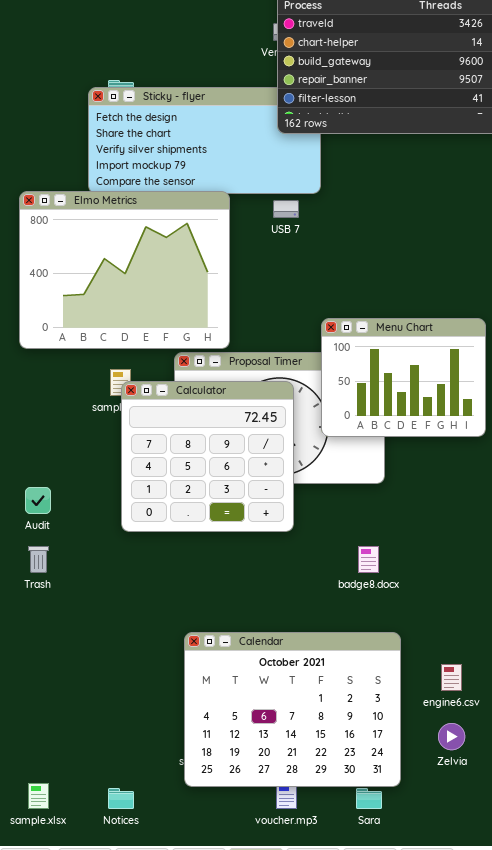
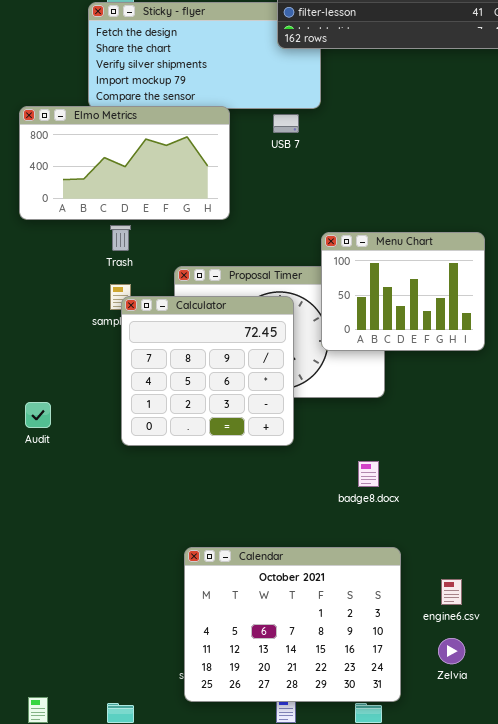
Elmo Metrics: [19,191,230,349] -> [19,106,230,220], resized
Trash: [28,546,49,573] -> [110,225,131,251], moved

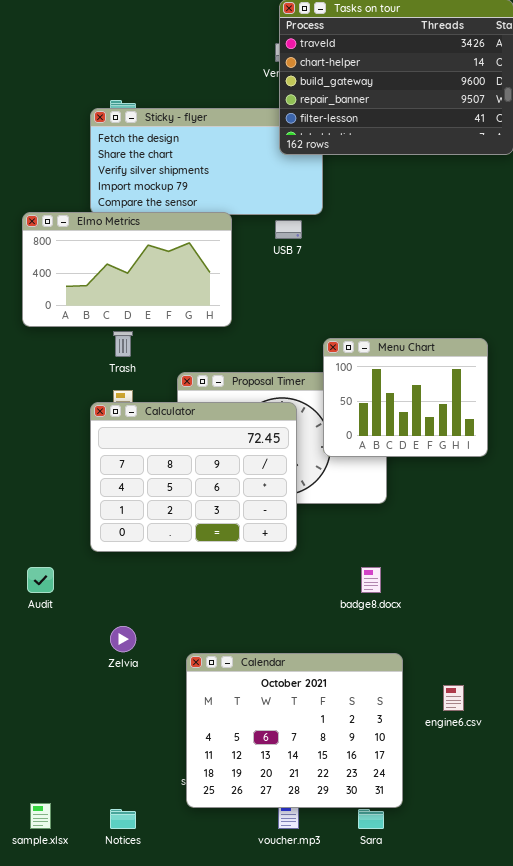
Calculator: [121,296,294,446] -> [90,402,297,552], resized
Audit: [25,402,51,428] -> [27,567,54,593], moved
Zelvia: [438,638,465,664] -> [110,626,136,652], moved

